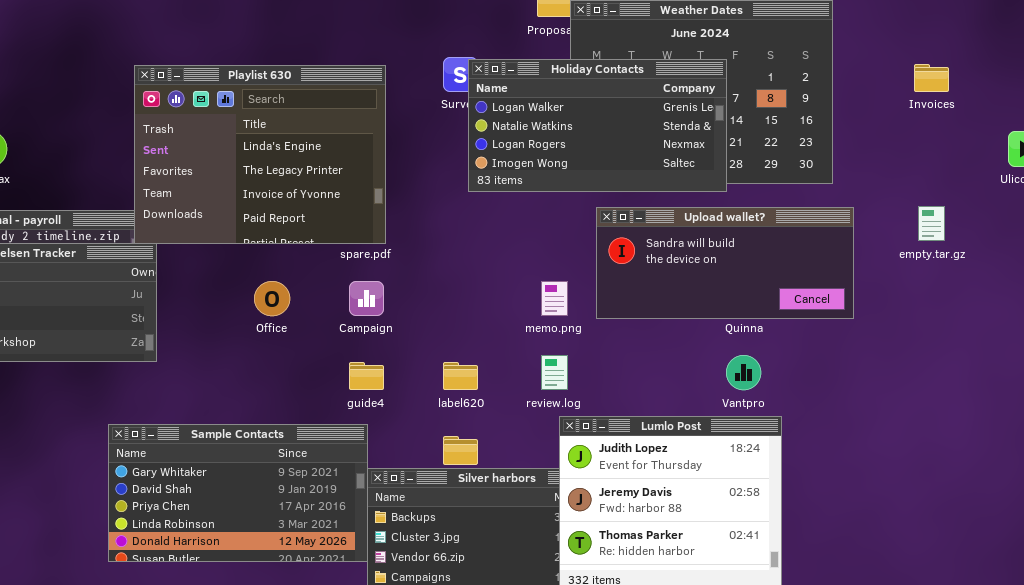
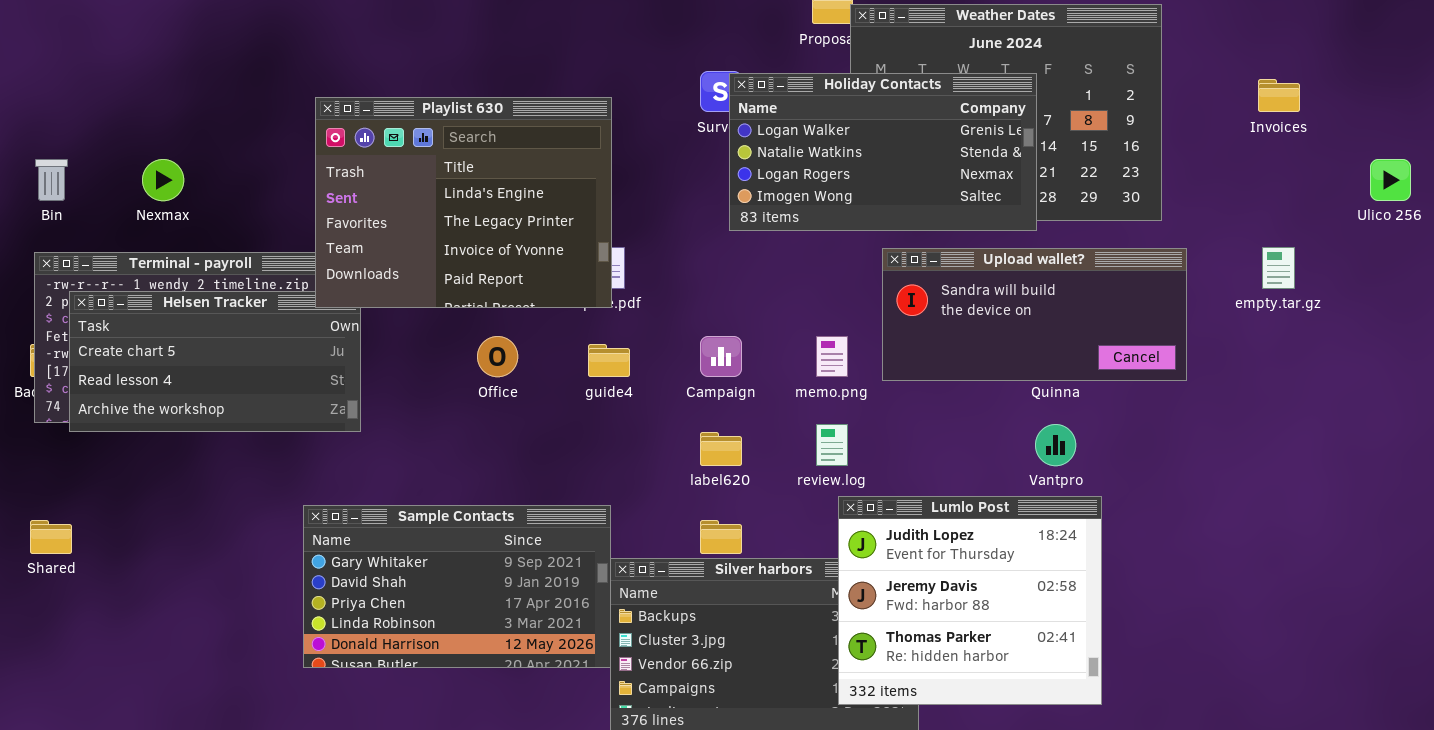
Playlist 630: [134,65,386,244] -> [315,97,612,308], moved
Campaign: [349,281,384,316] -> [700,336,742,377], moved
guide4: [349,362,384,390] -> [588,344,630,377], moved

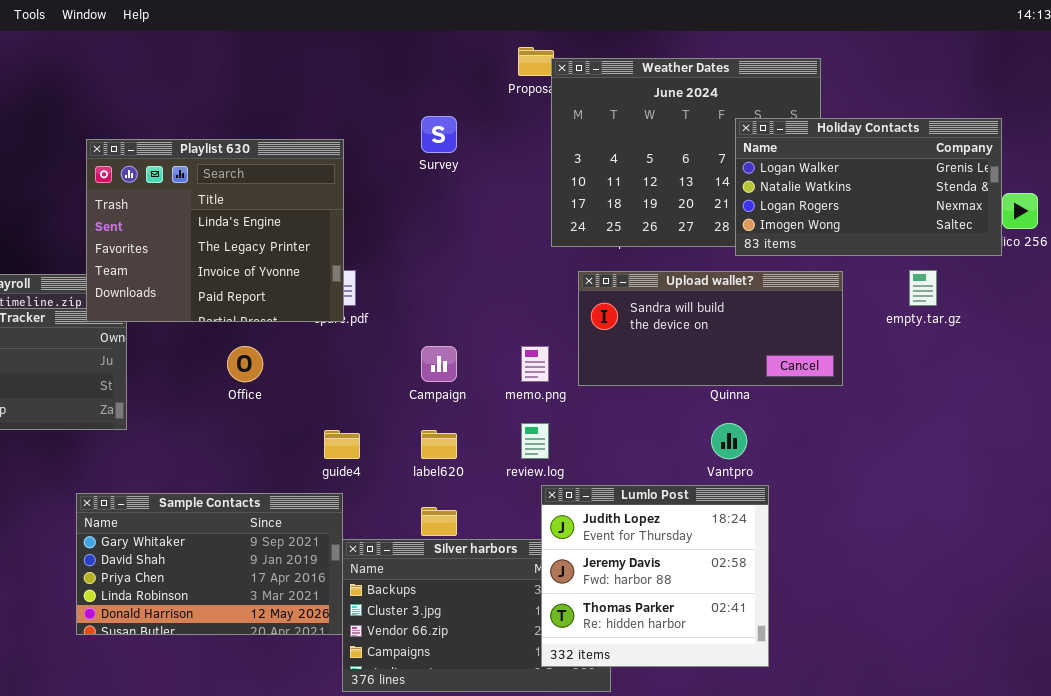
Holiday Contacts: [729,73,1037,231] -> [735,118,1002,256], moved
guide4: [588,344,630,377] -> [324,430,360,459], moved

